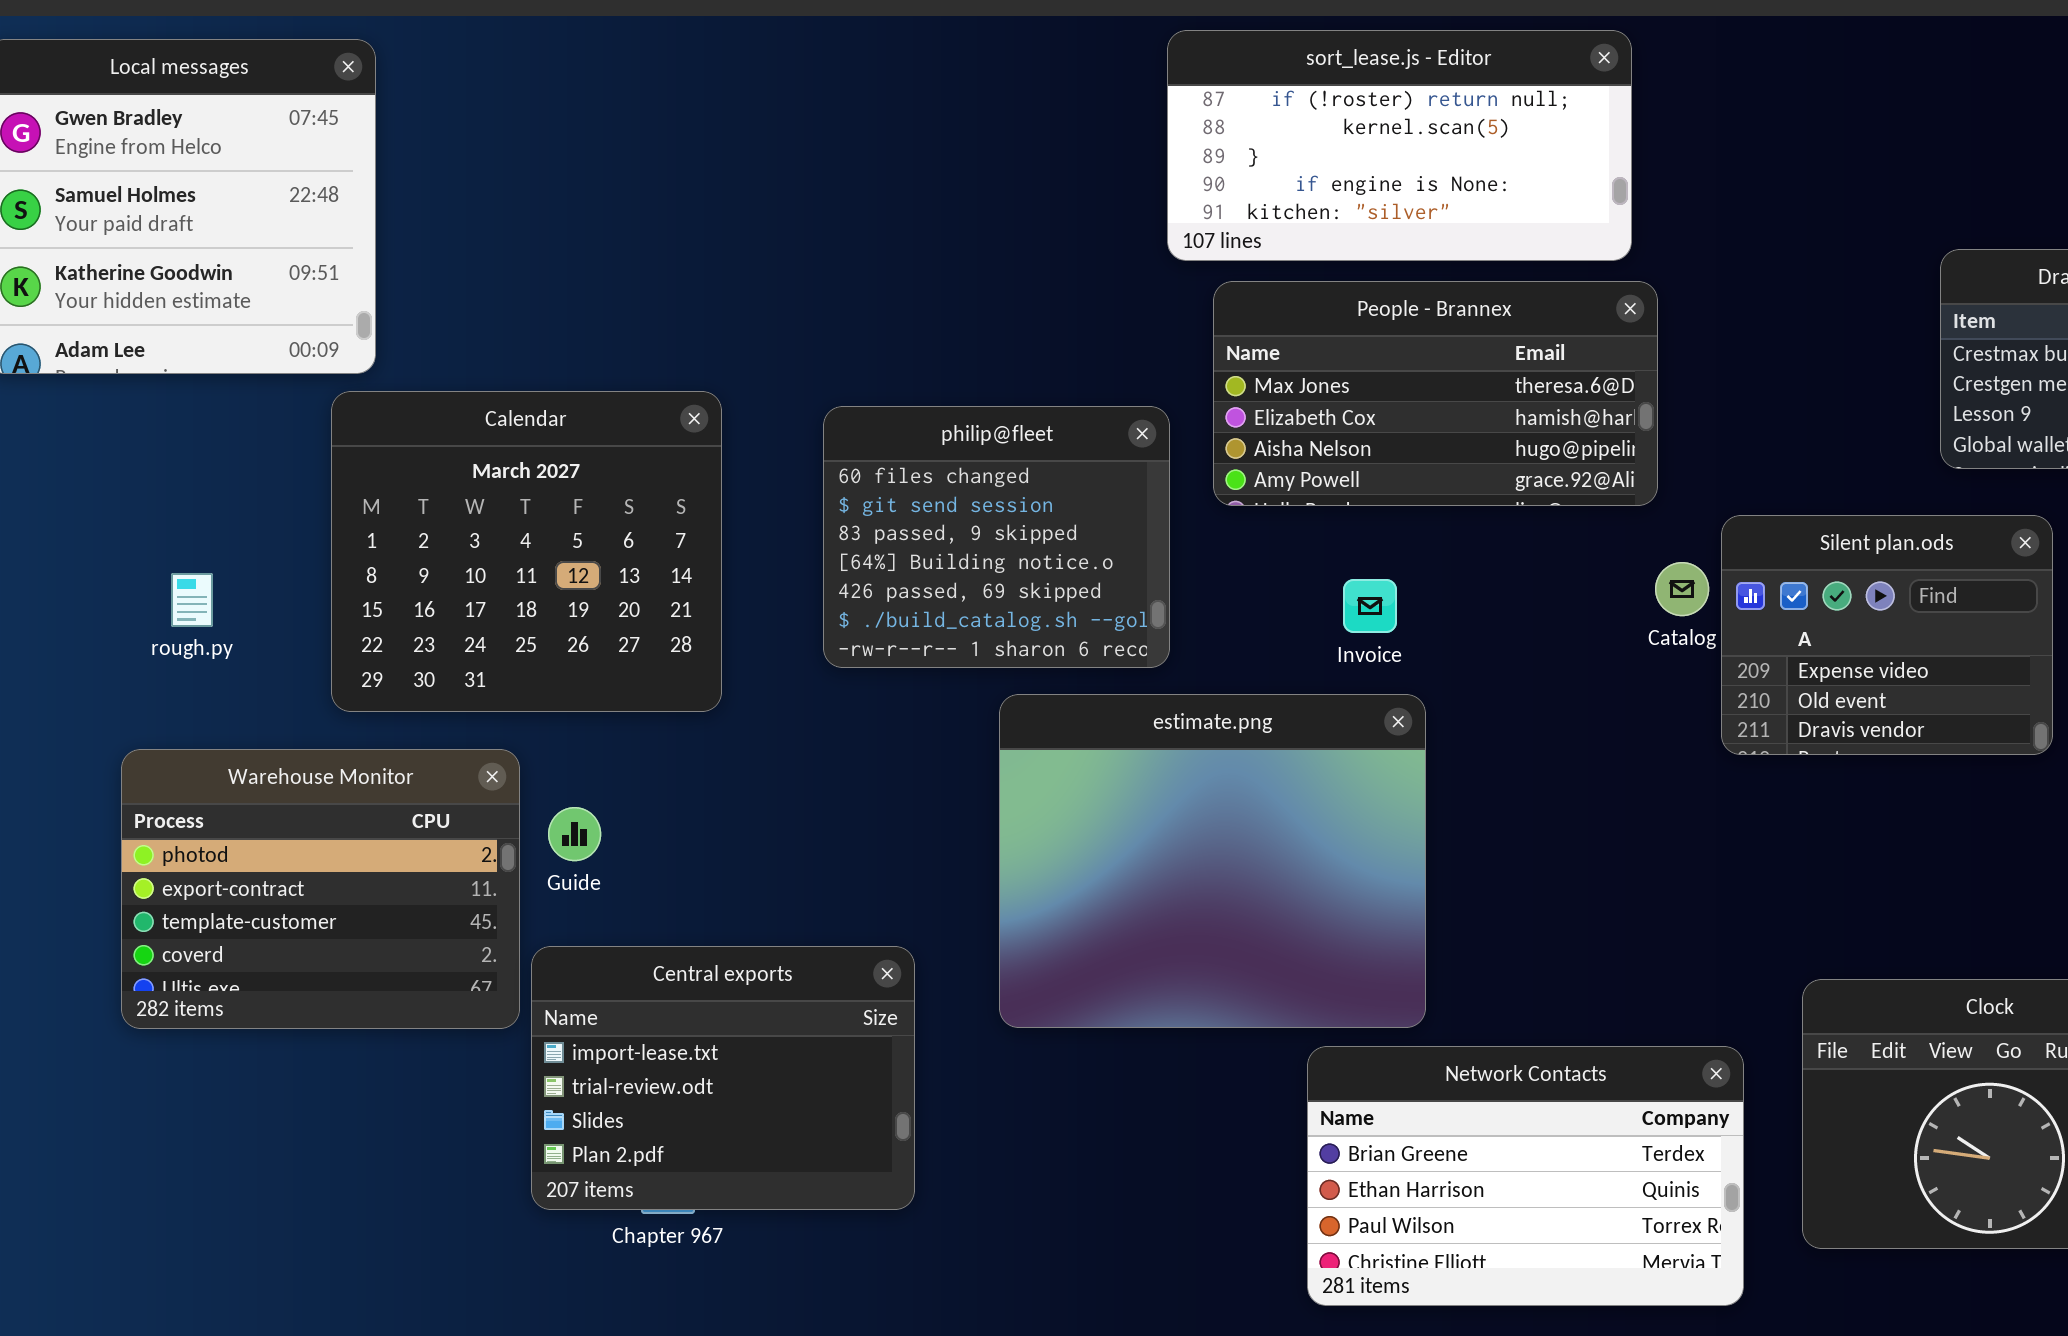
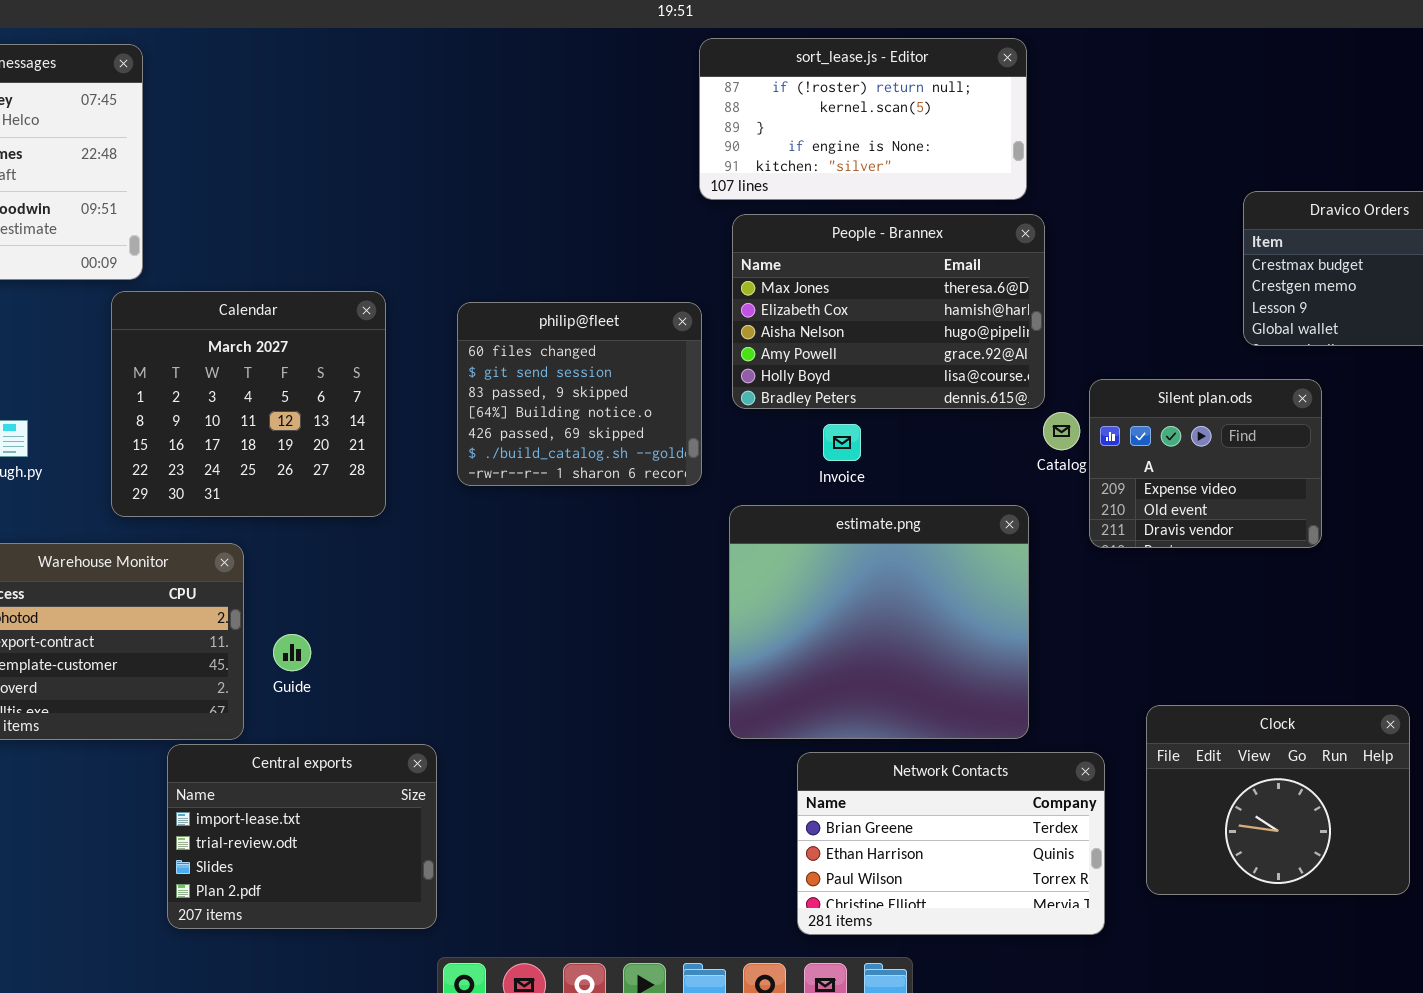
People - Brannex: [1213,281,1658,506] -> [732,214,1045,409], resized
estimate.png: [999,694,1426,1028] -> [729,505,1029,739], moved
Guide: [548,807,601,861] -> [273,634,311,671], moved
Central exports: [531,946,915,1210] -> [167,744,437,929], moved

